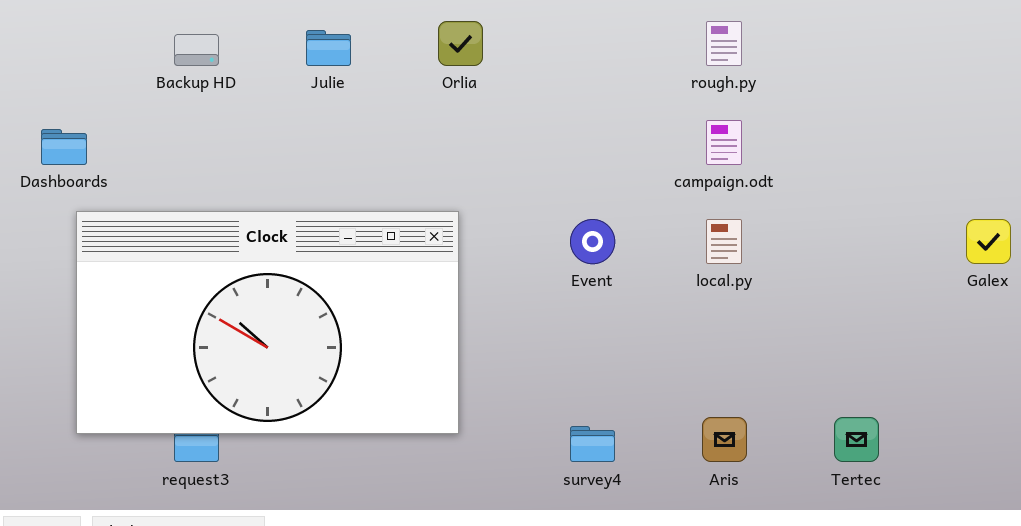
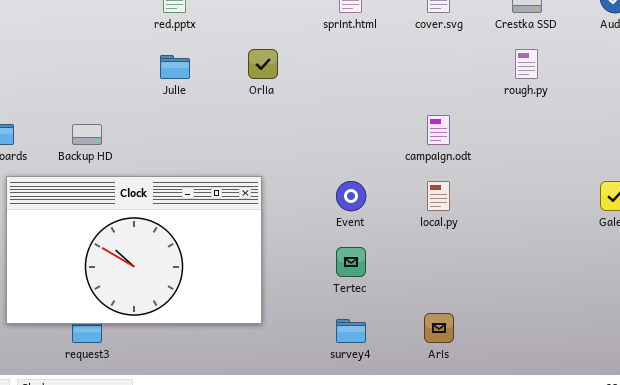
rough.py: [706,21,742,66] -> [515,49,538,79], moved
Backup HD: [174,34,219,66] -> [72,124,102,145], moved
Tertec: [834,417,879,462] -> [336,247,366,277], moved

